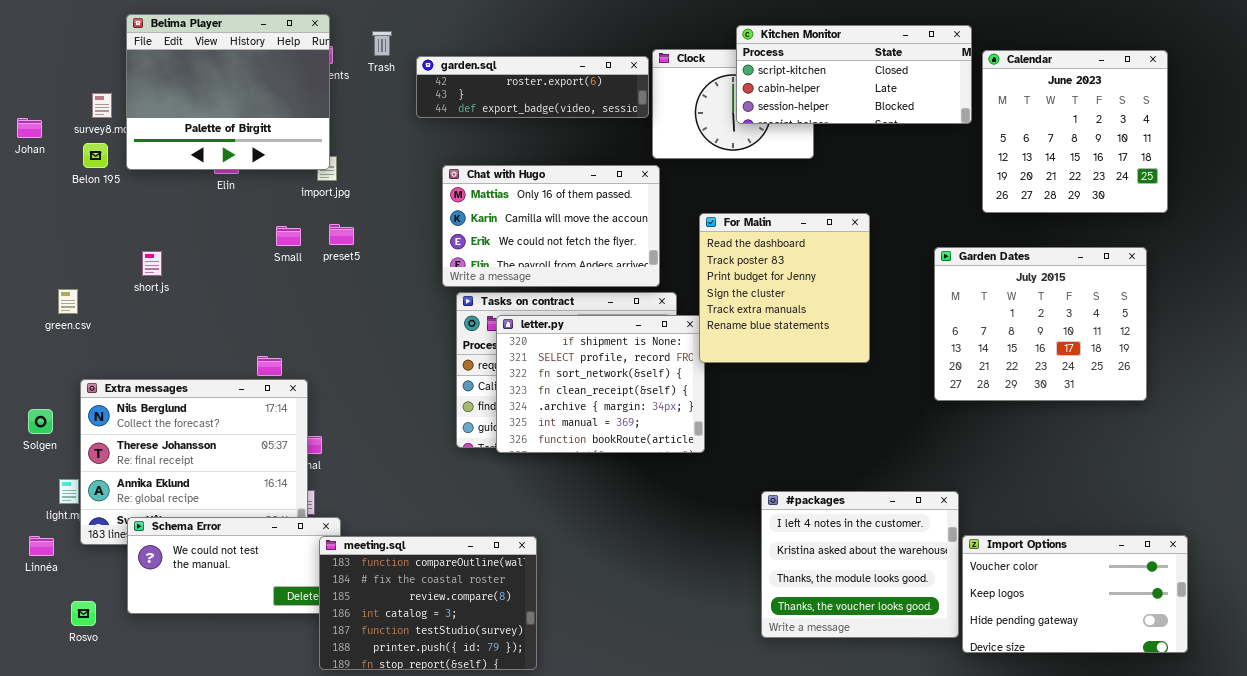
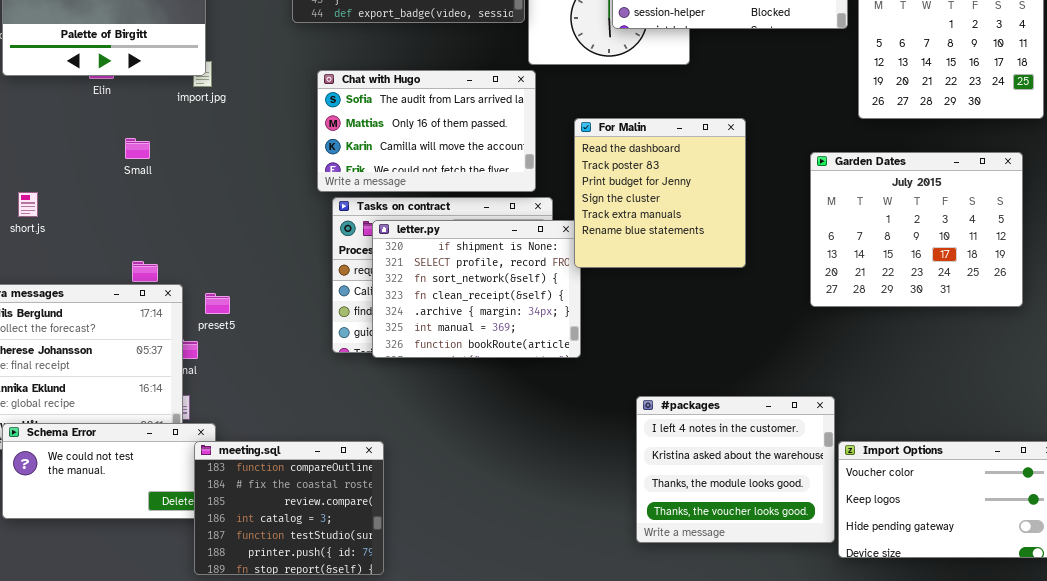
Chat with Hugo: [442,165,660,287] -> [317,70,536,192], scrolled up 1 row
preset5: [329,224,354,245] -> [205,293,230,314], moved
Small: [276,226,301,246] -> [125,138,150,159], moved
short.js: [142,251,162,276] -> [18,192,38,217], moved
meeting.sql: [319,536,537,670] -> [194,441,384,575], resized

